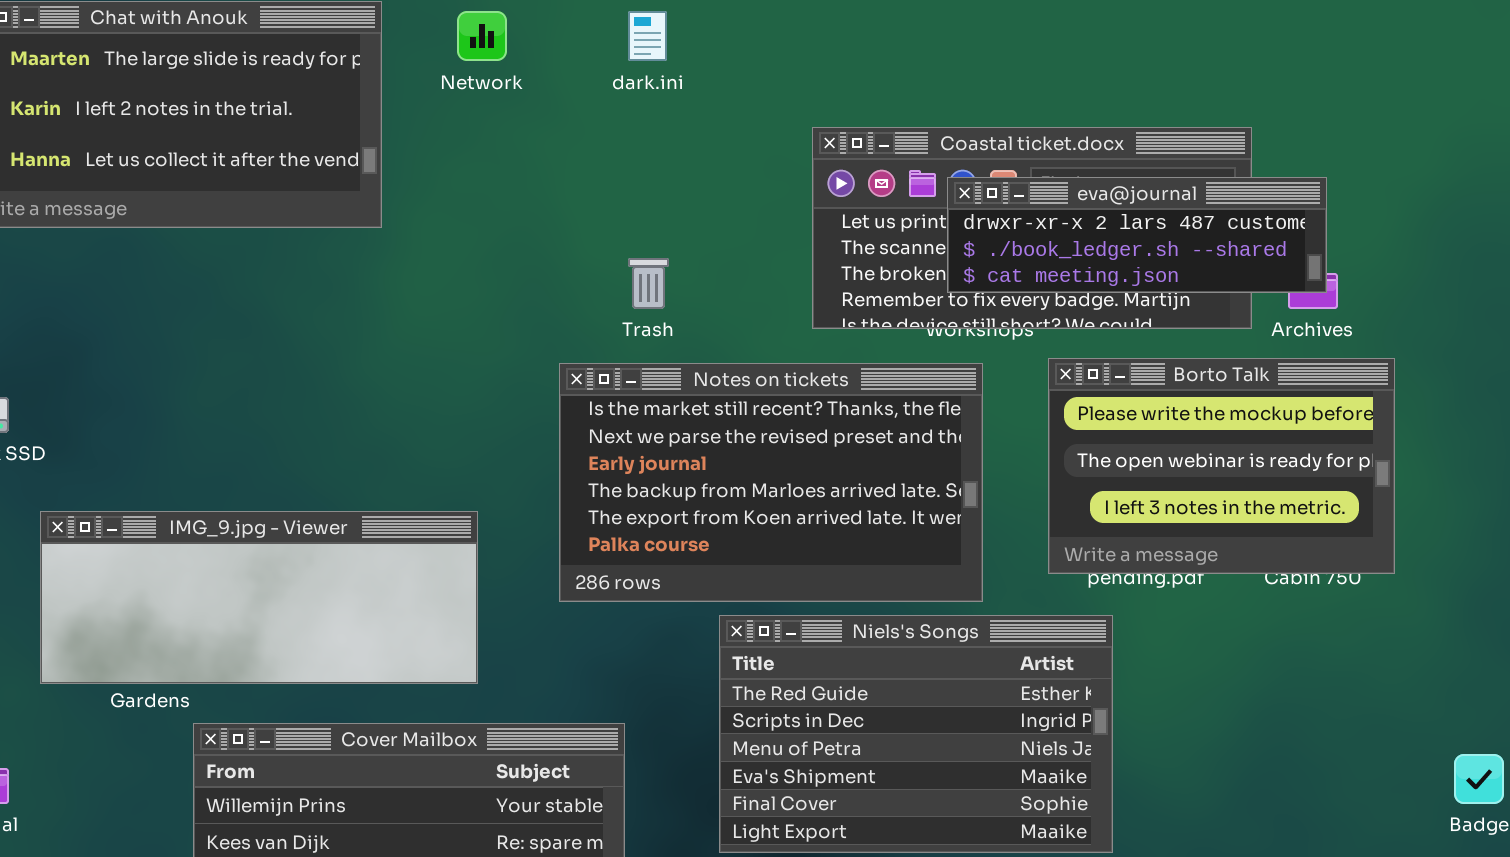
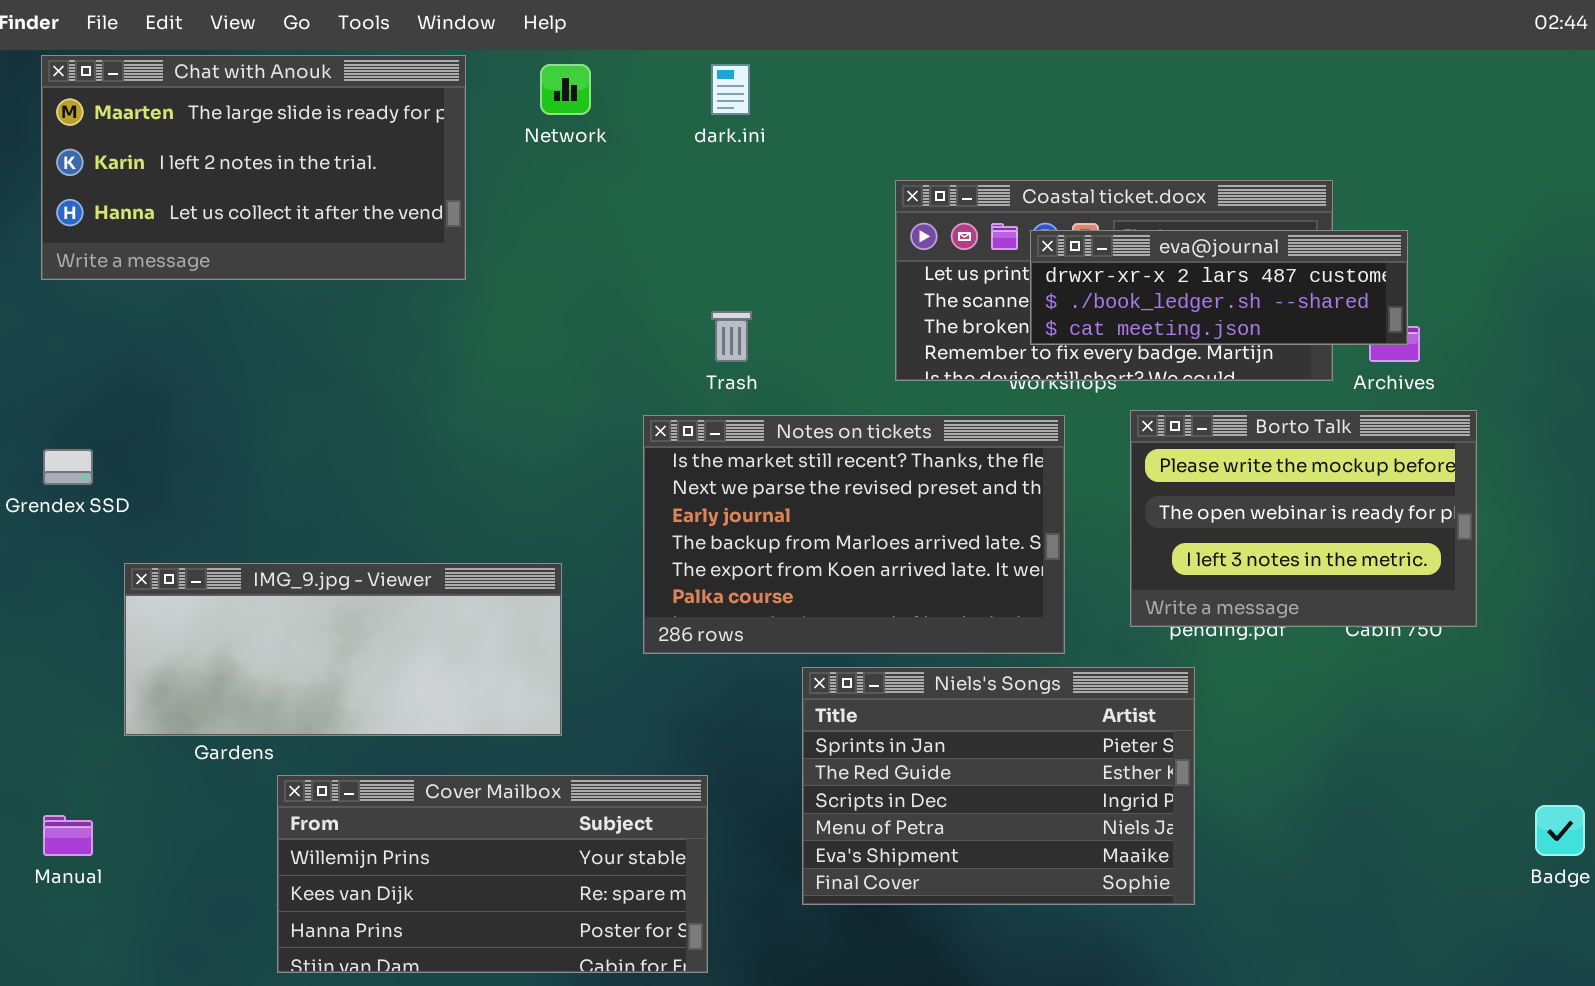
Niels's Songs: [719,615,1113,853] -> [802,667,1195,905], scrolled up 1 row

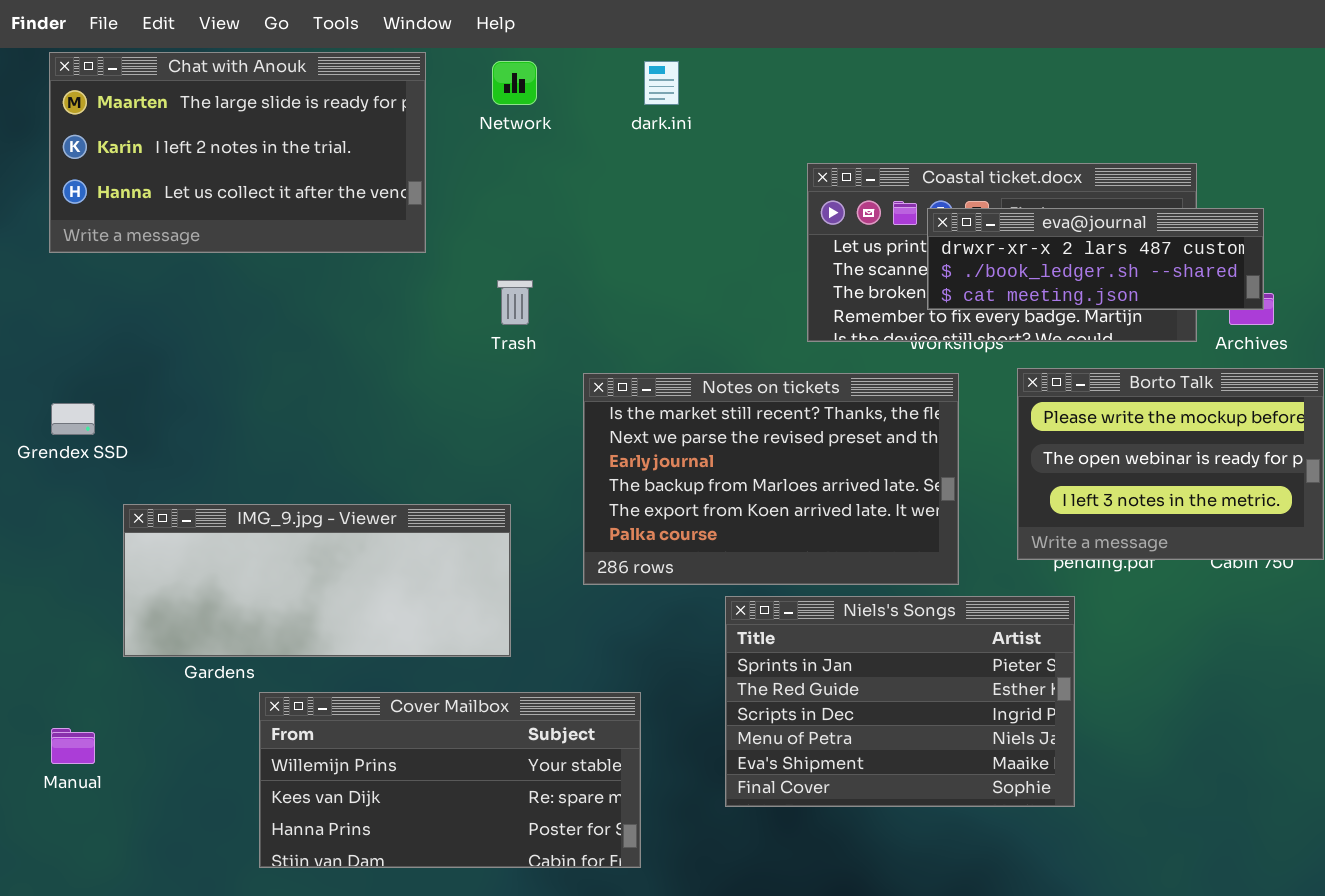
Trash: [711,311,752,362] -> [497,280,533,325], moved

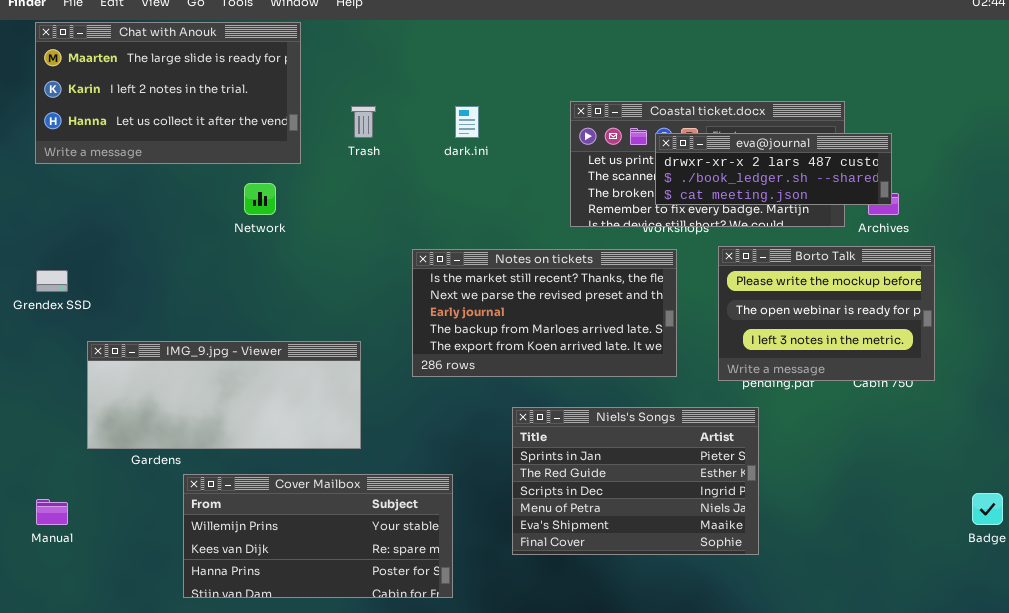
Network: [492,61,537,105] -> [244,183,276,215], moved
dark.ini: [644,61,679,105] -> [455,106,479,138], moved
Trash: [497,280,533,325] -> [351,106,376,138], moved
Notes on tickets: [583,373,959,585] -> [412,249,677,377], resized

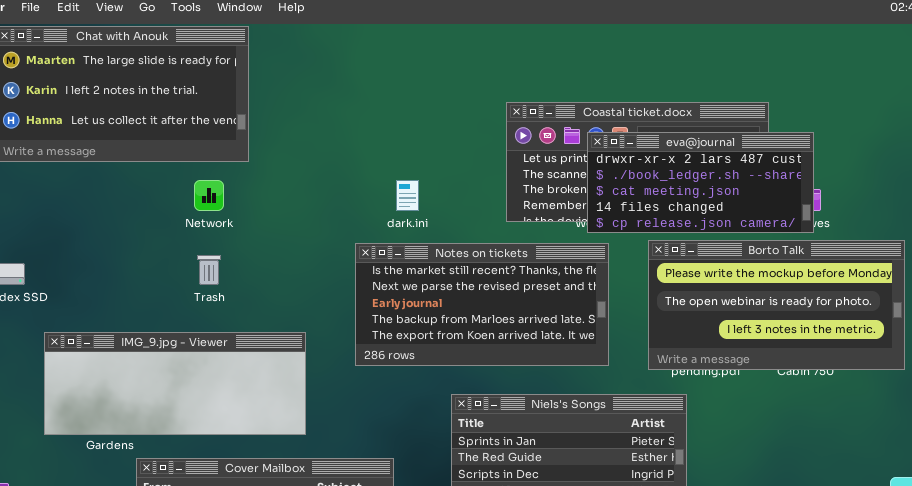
Trash: [351,106,376,138] -> [197,255,221,285], moved
dark.ini: [455,106,479,138] -> [396,180,419,211], moved
eva@journal: [655,133,892,205] -> [587,132,814,233], resized
Borto Talk: [718,246,935,381] -> [648,240,905,370], resized

